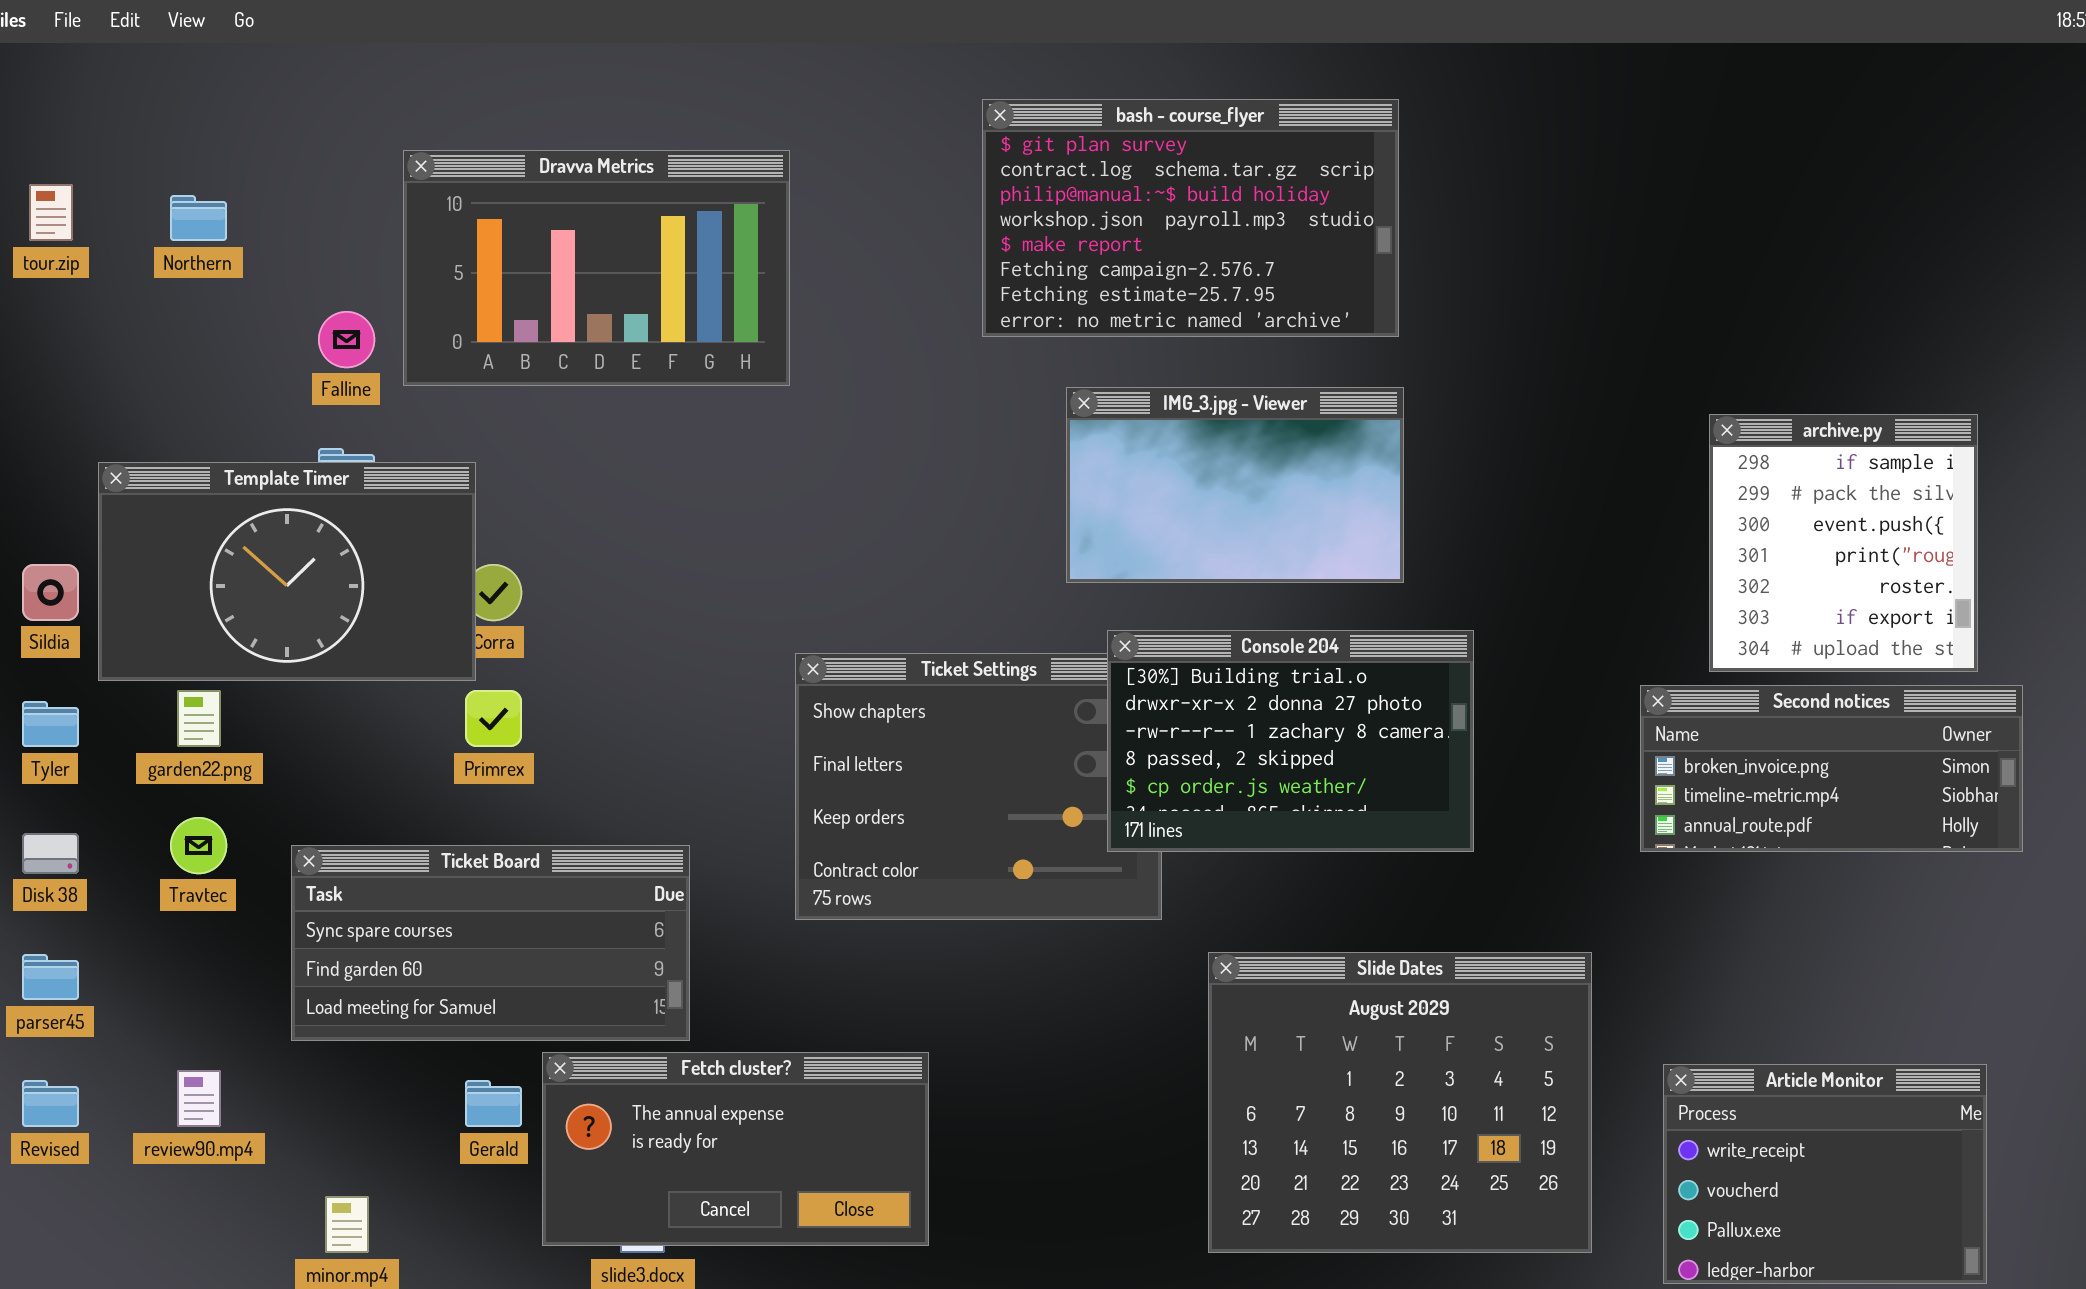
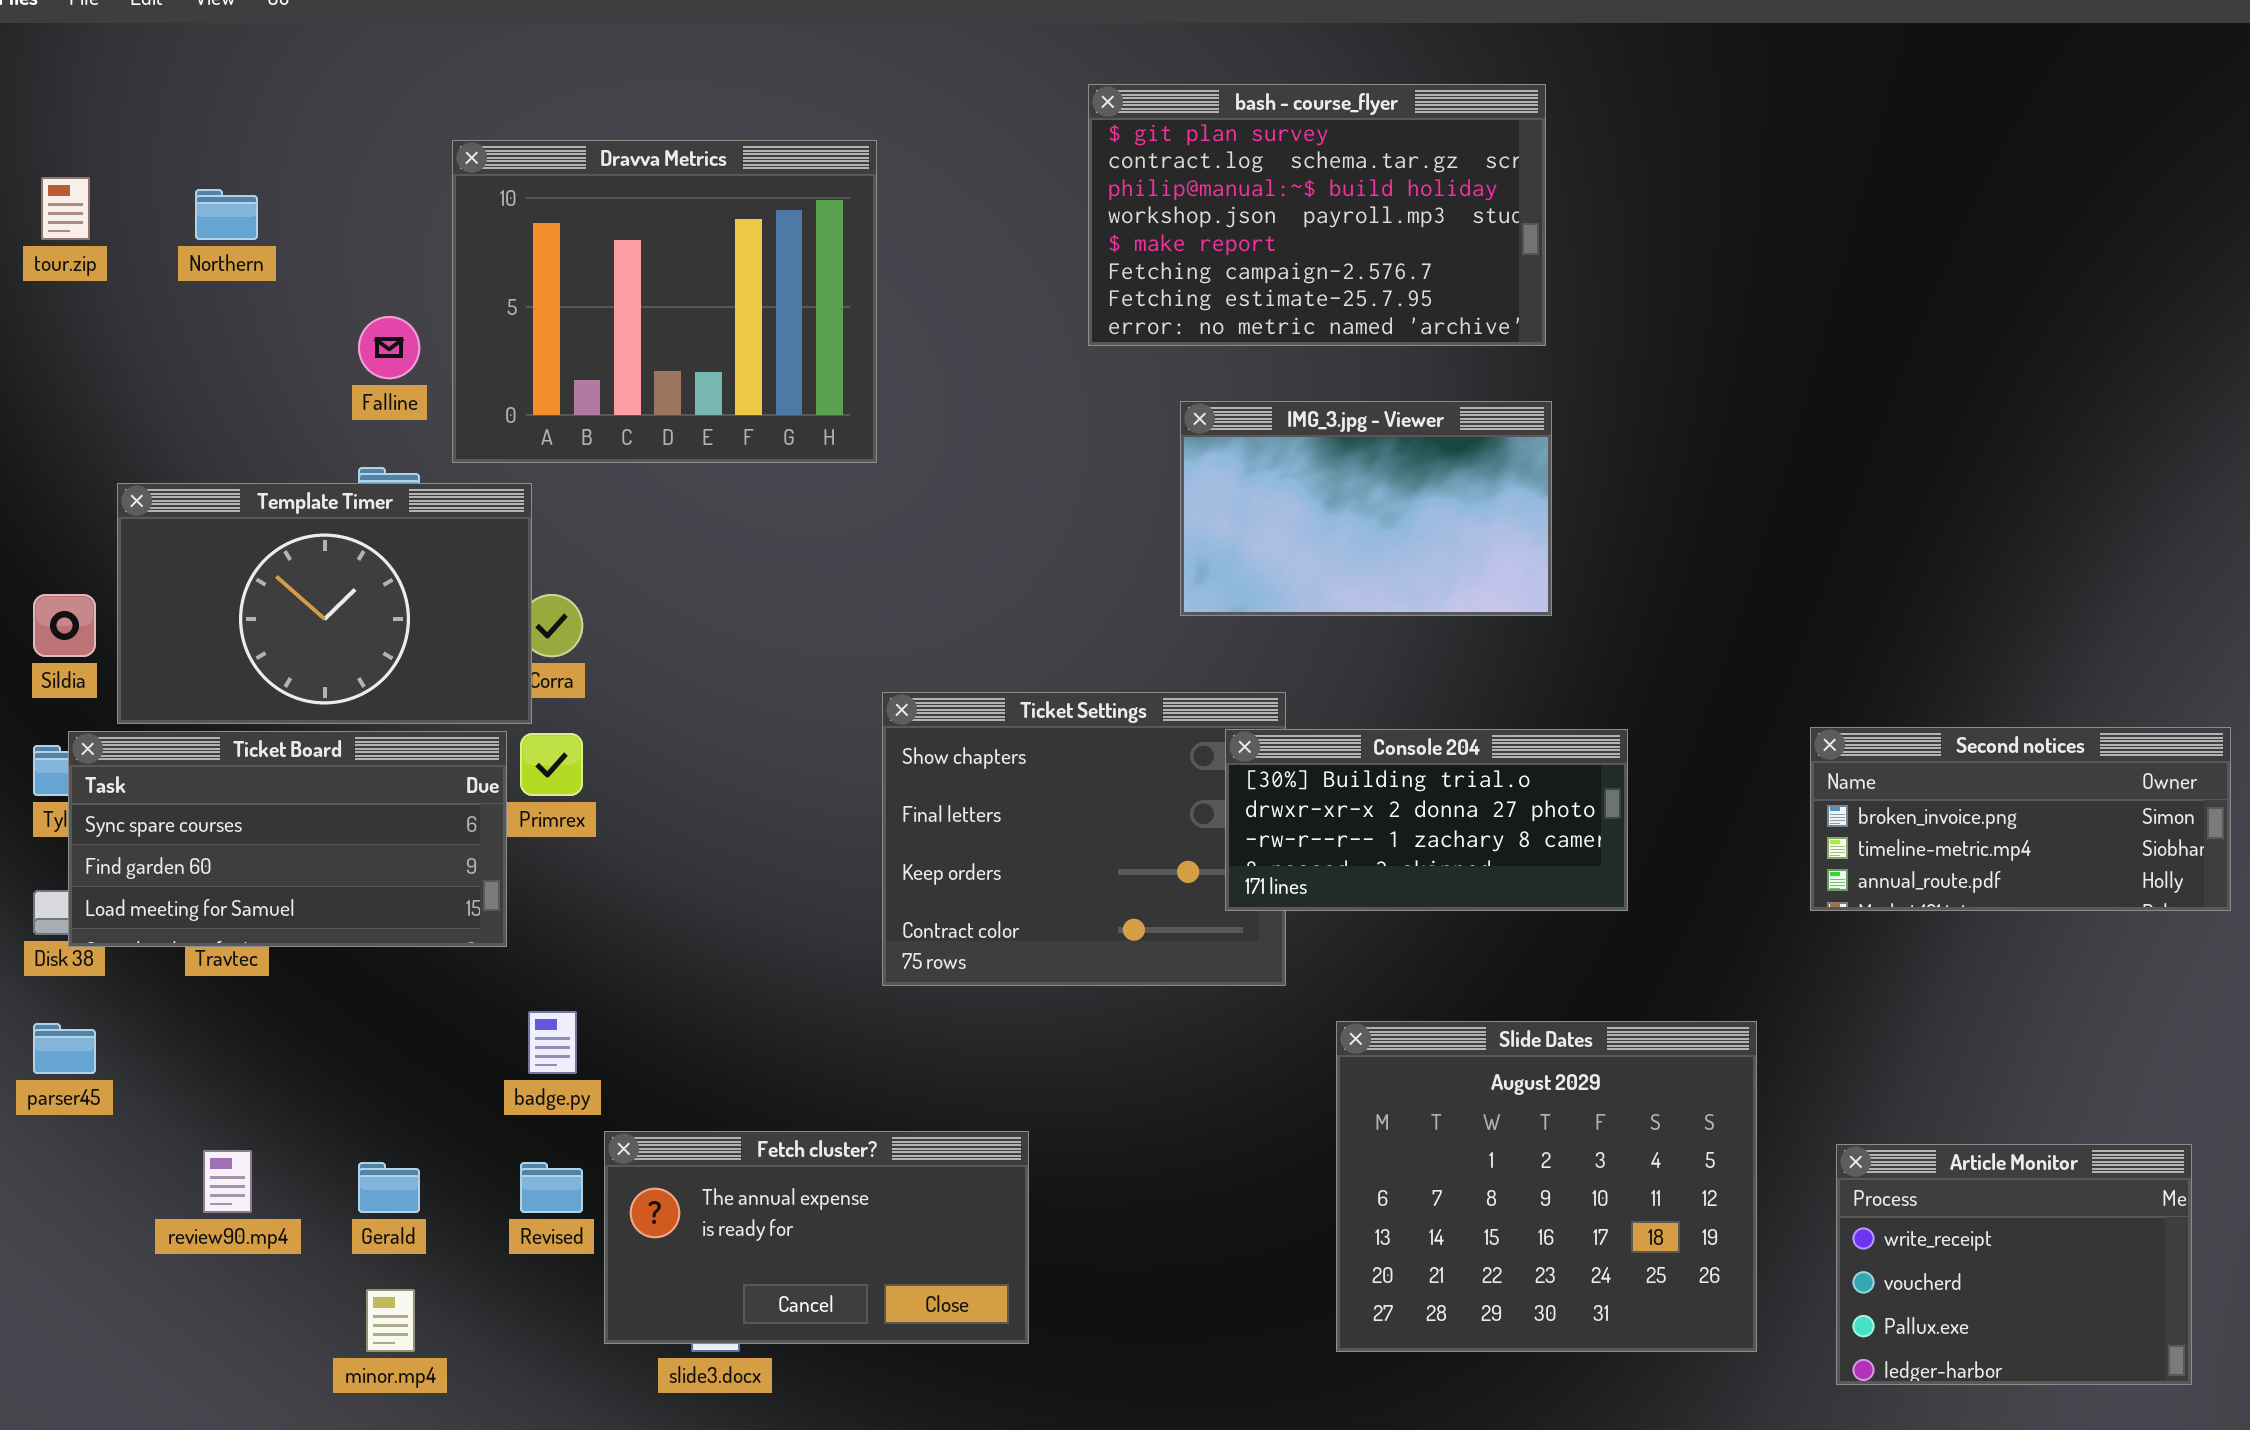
Dravva Metrics: [403,150,790,386] -> [452,140,877,463], resized
archive.py: [1709,414,1978,672] -> none, closed
Console 204: [1107,630,1474,852] -> [1225,729,1628,911], resized
Ticket Board: [291,845,690,1041] -> [68,731,507,947], moved
Revised: [22,1080,79,1127] -> [520,1162,583,1213], moved
Gerald: [465,1080,522,1127] -> [358,1162,420,1213], moved

